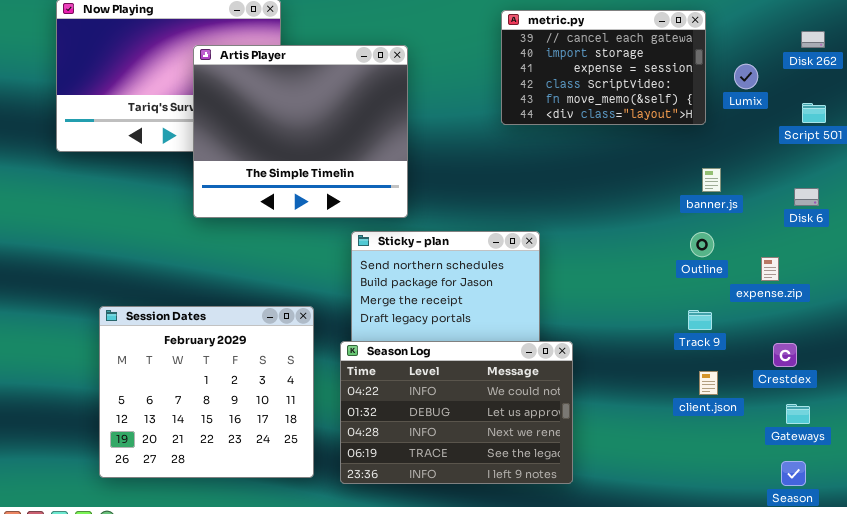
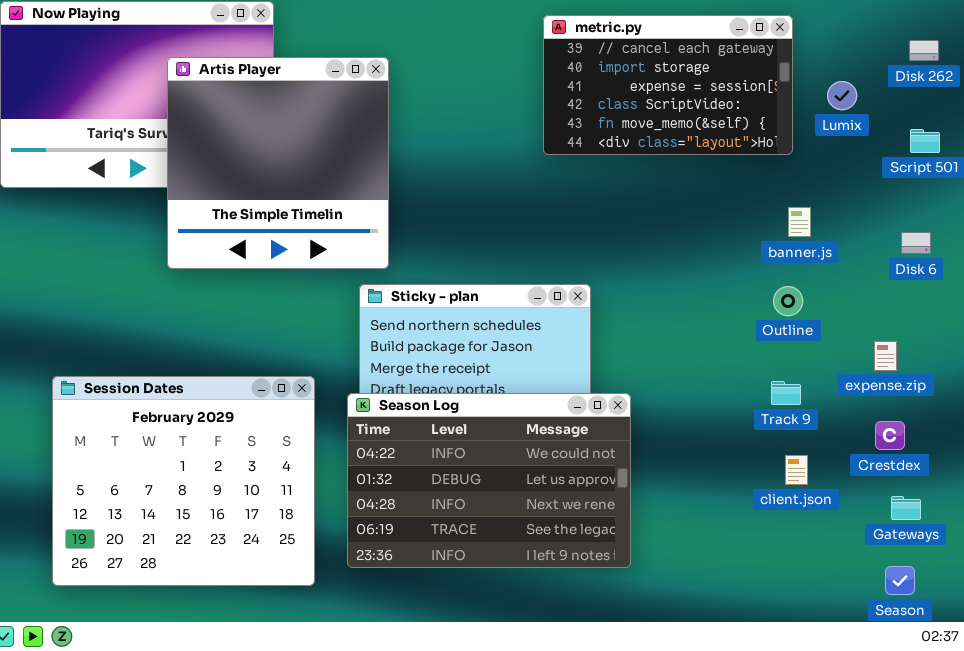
Artis Player: [193,45,408,218] -> [167,57,389,269], resized
expense.zip: [761,257,779,281] -> [874,341,897,371], moved
Season Log: [340,341,573,484] -> [347,393,631,568], moved

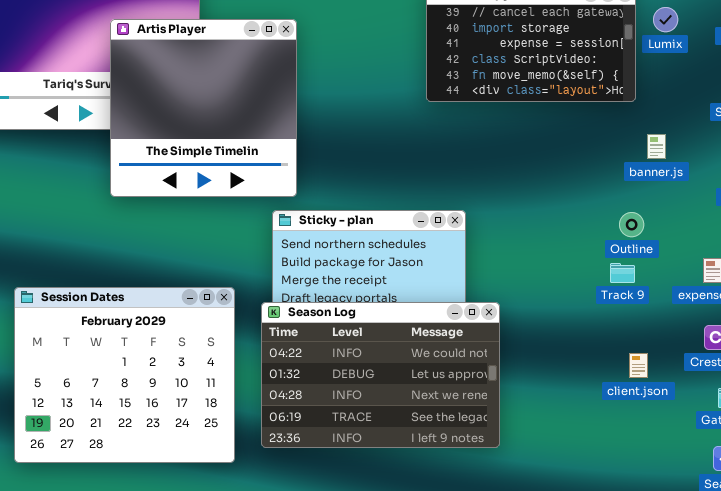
Lumix: [827,81,857,110] -> [653,7,678,32], moved
banner.js: [788,207,811,237] -> [647,134,666,159], moved
Track 9: [771,381,801,405] -> [610,263,635,283], moved

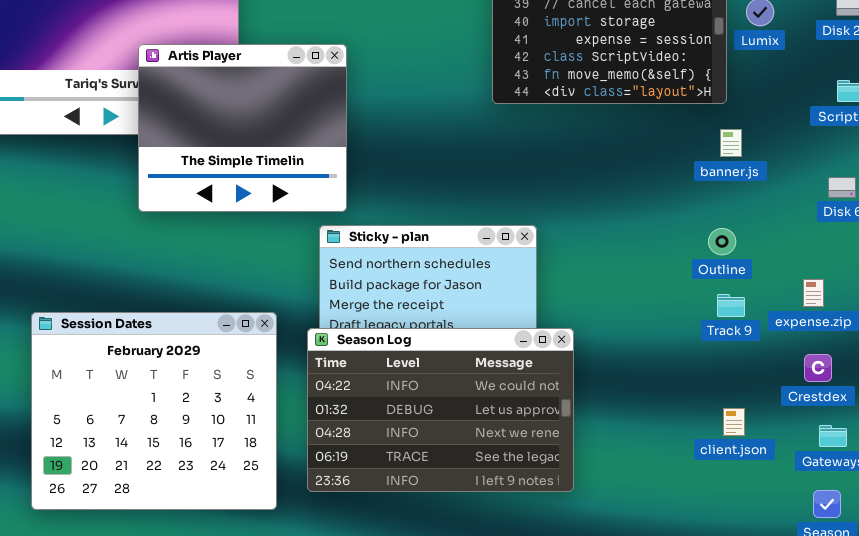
Artis Player: [110,19,297,197] -> [138,44,347,212], resized
banner.js: [647,134,666,159] -> [720,129,742,157], moved
Track 9: [610,263,635,283] -> [717,294,745,317], moved
client.json: [629,353,648,378] -> [723,408,745,436], moved

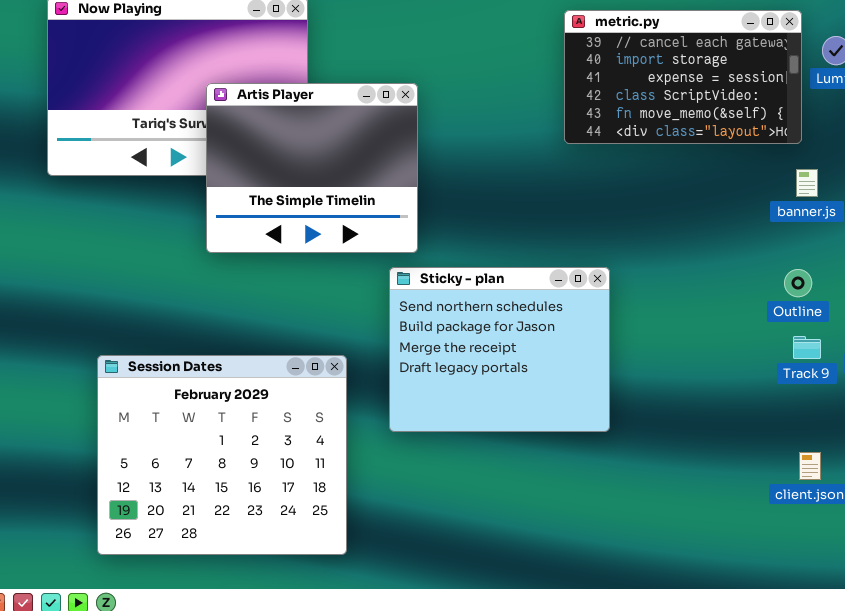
Season Log: [307,328,574,492] -> none, closed

